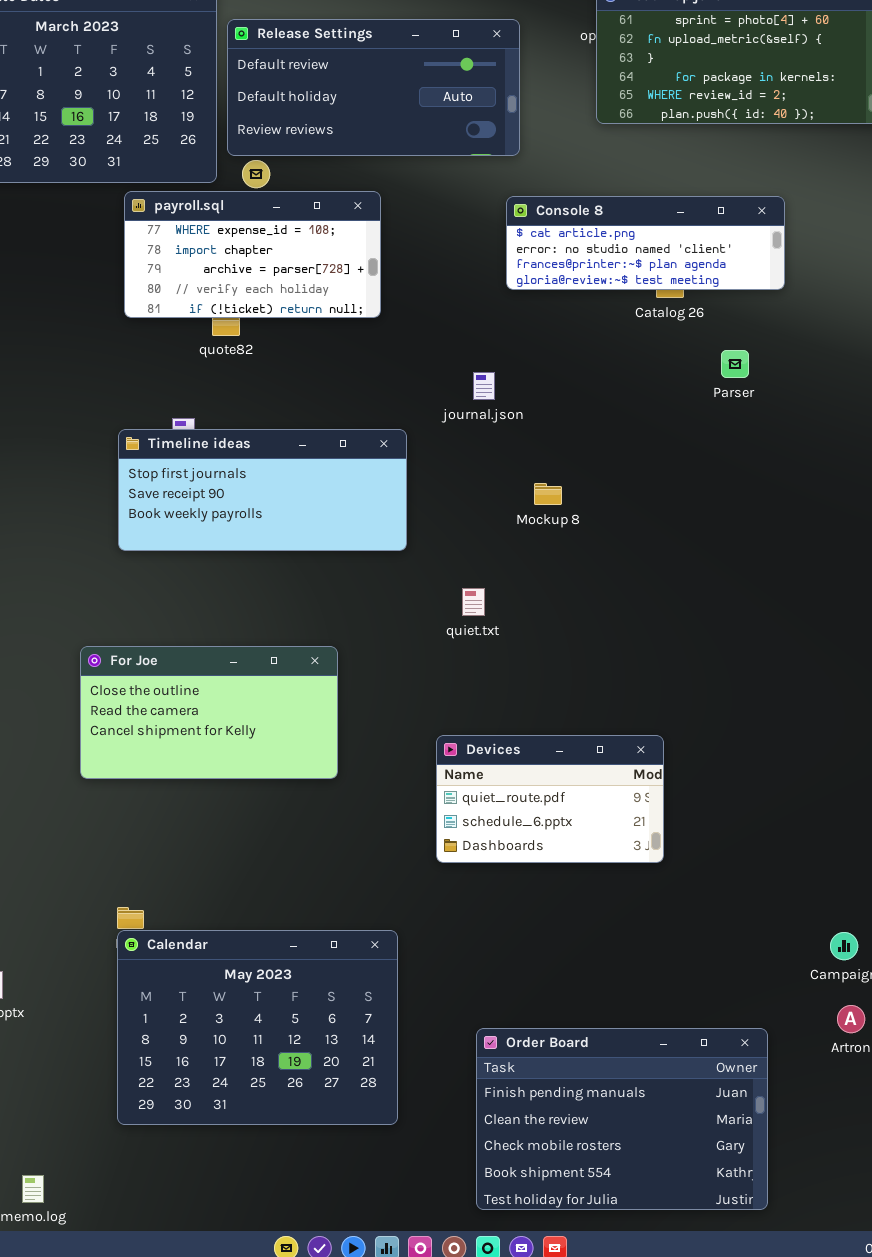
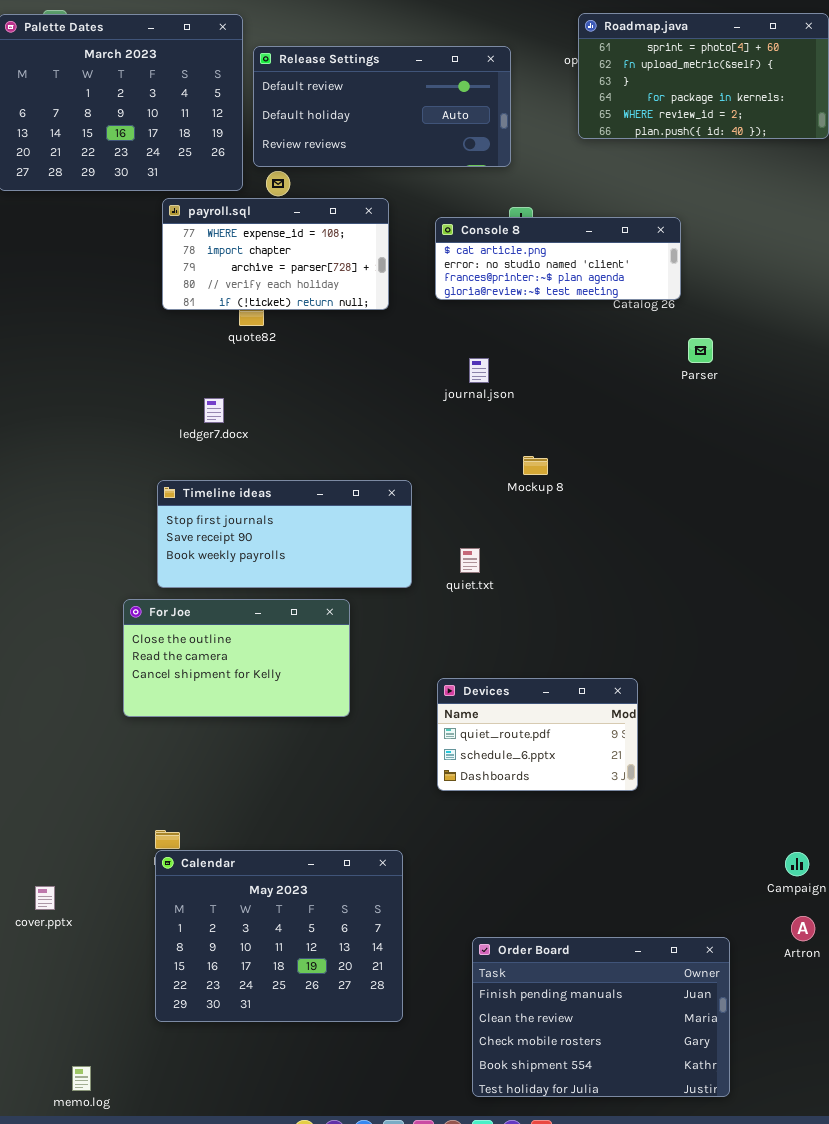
Console 8: [506,196,785,290] -> [435,217,681,300], moved
Timeline ideas: [118,429,407,551] -> [157,480,412,588], moved

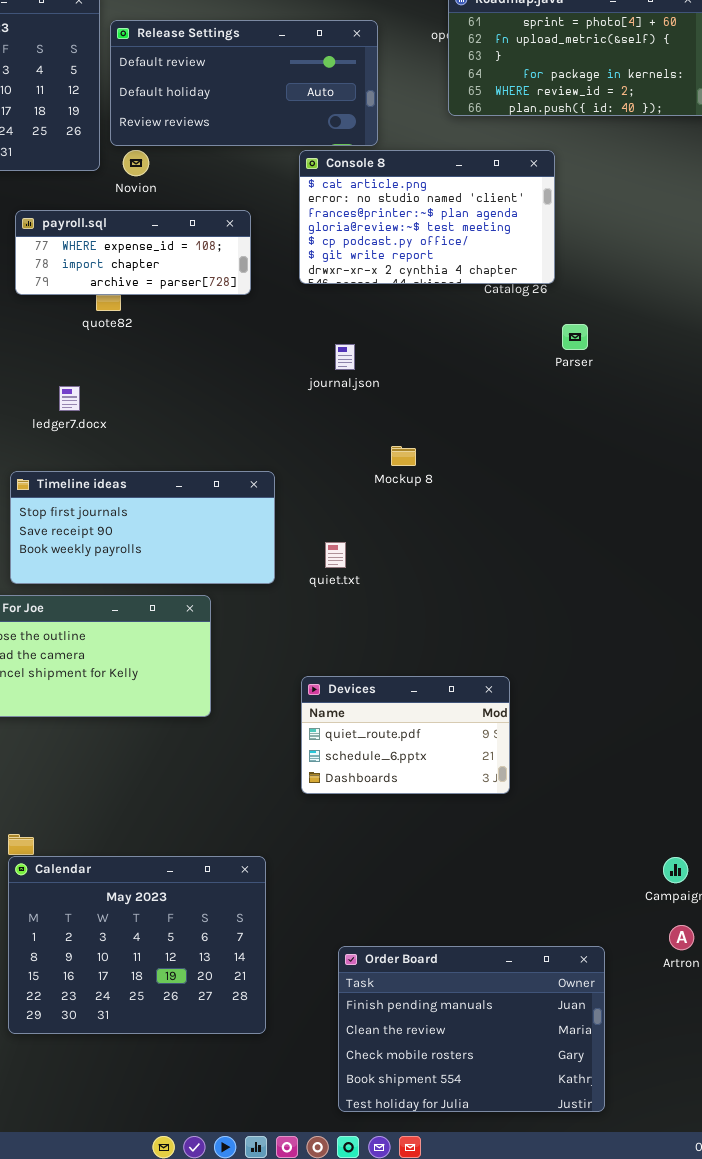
payroll.sql: [162,198,389,310] -> [15,210,251,295], resized
Console 8: [435,217,681,300] -> [299,150,555,284], resized

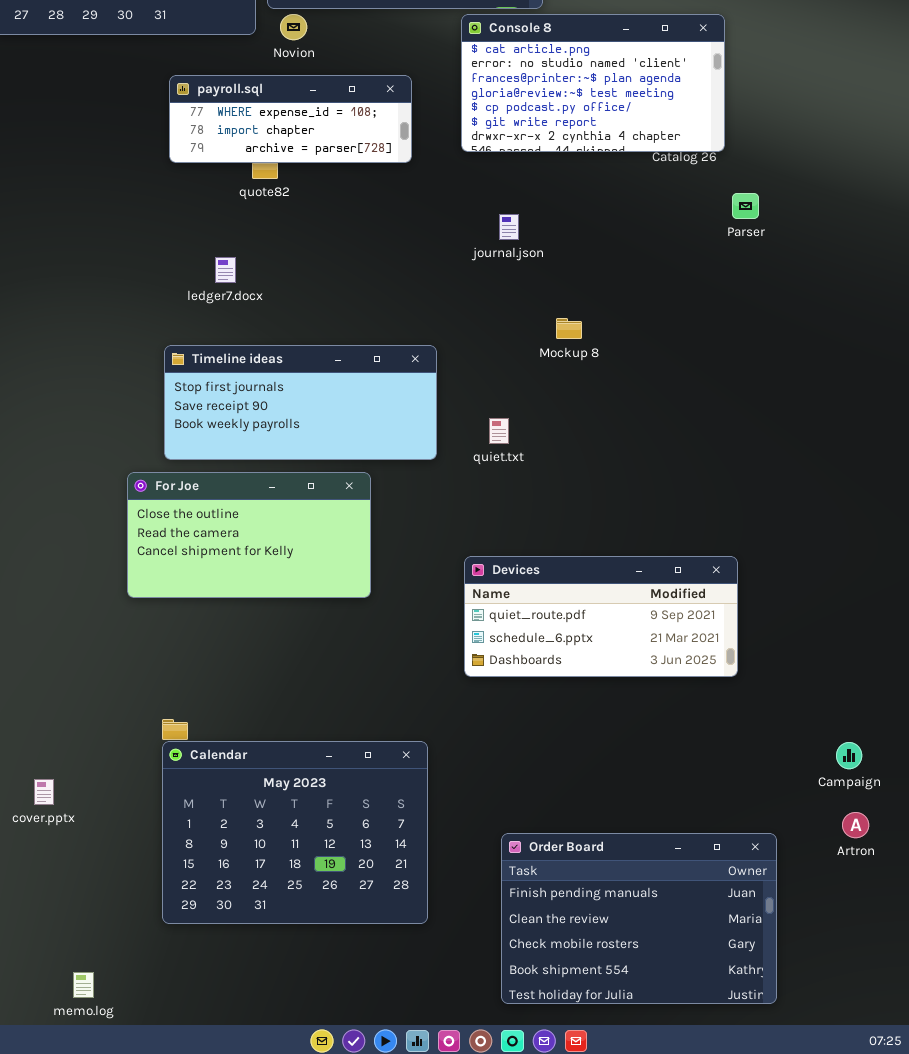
Devices: [301,676,510,794] -> [464,556,738,677], resized

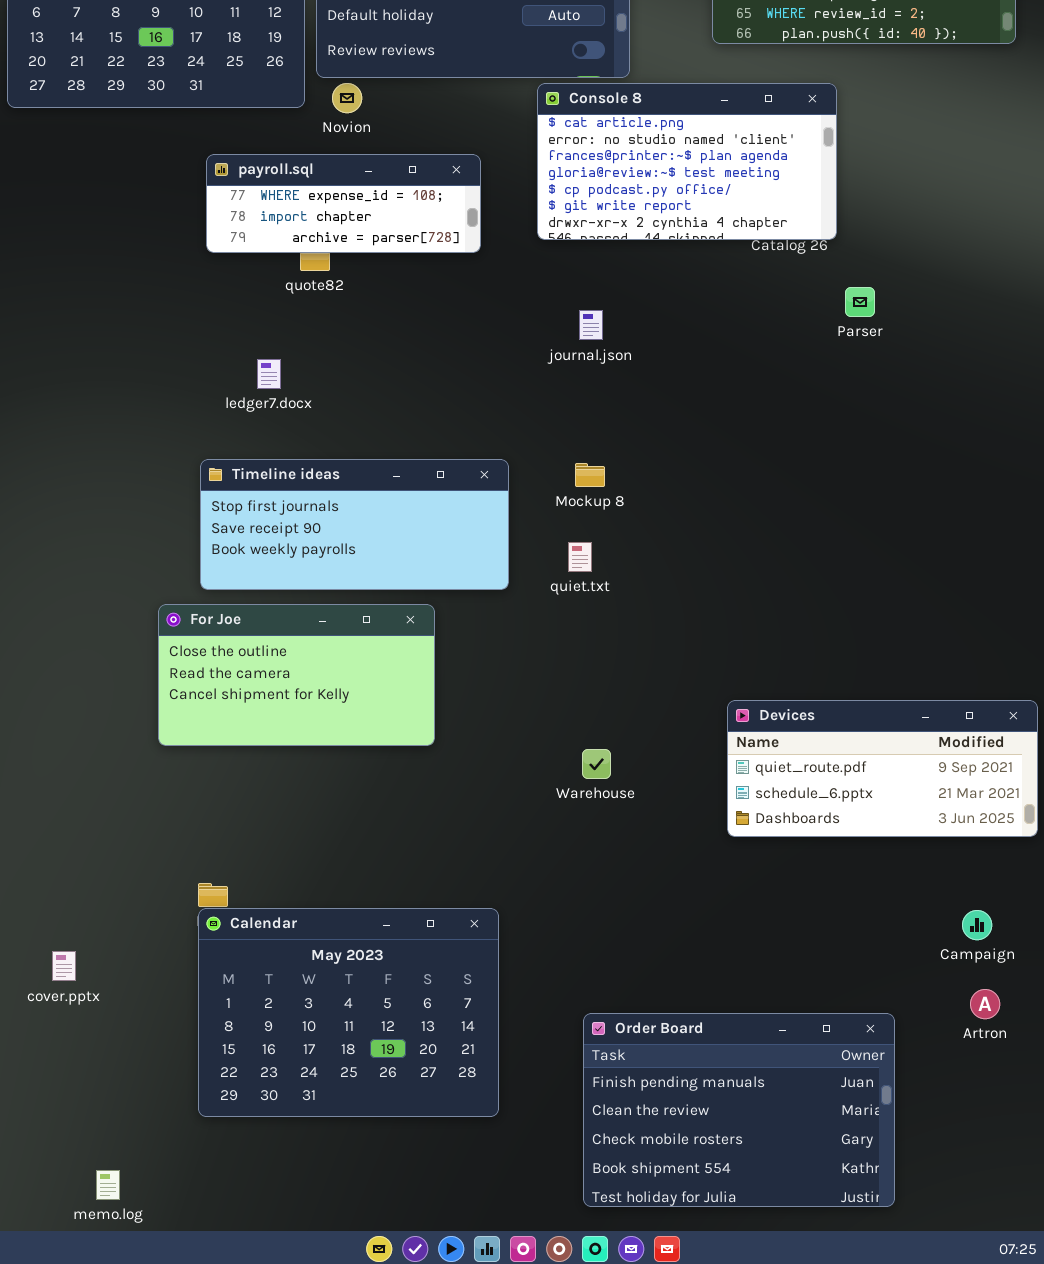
Mockup 8: [556,318,582,339] -> [575,463,605,487], moved
Devices: [464,556,738,677] -> [727,700,1038,837], moved

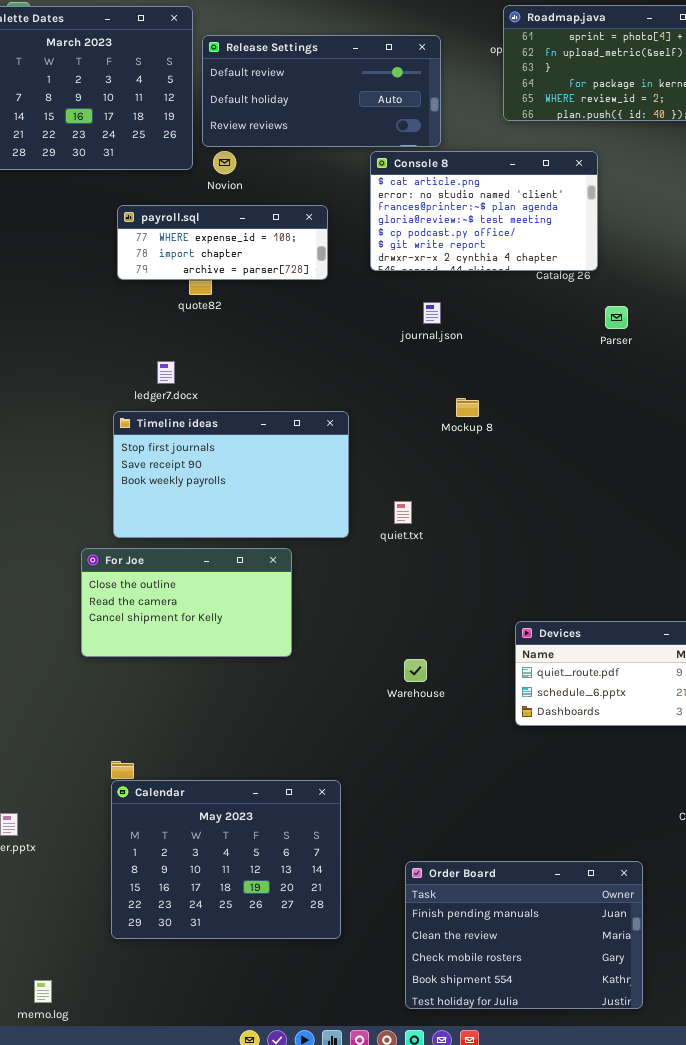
journal.json: [579,310,603,340] -> [423,302,441,324], moved
Timeline ideas: [200,459,509,590] -> [113,411,349,538], resized
Mockup 8: [575,463,605,487] -> [456,398,479,417], moved

